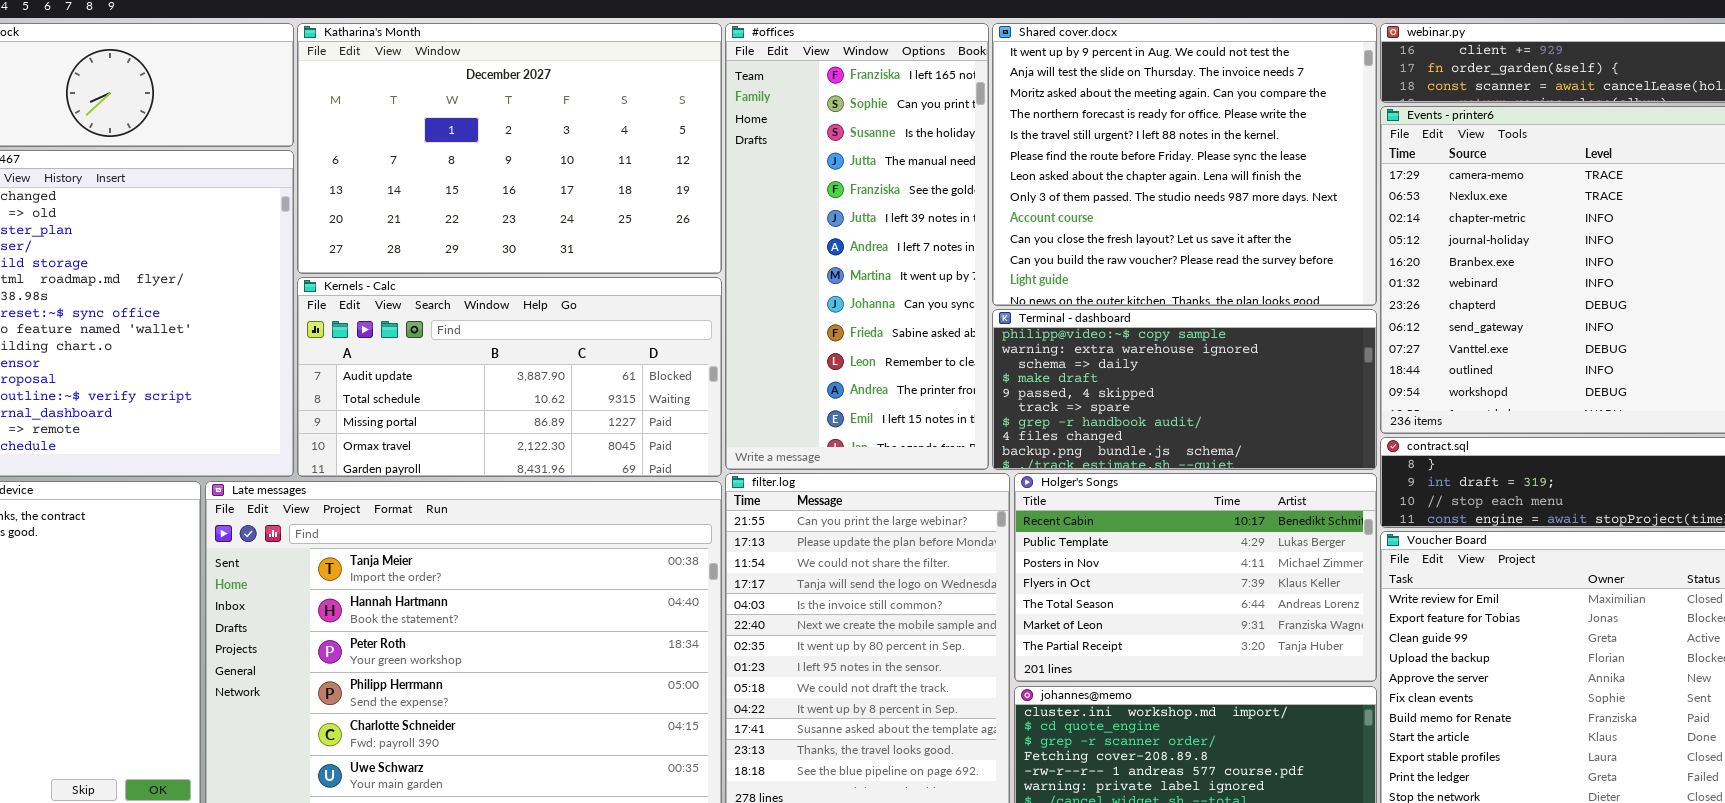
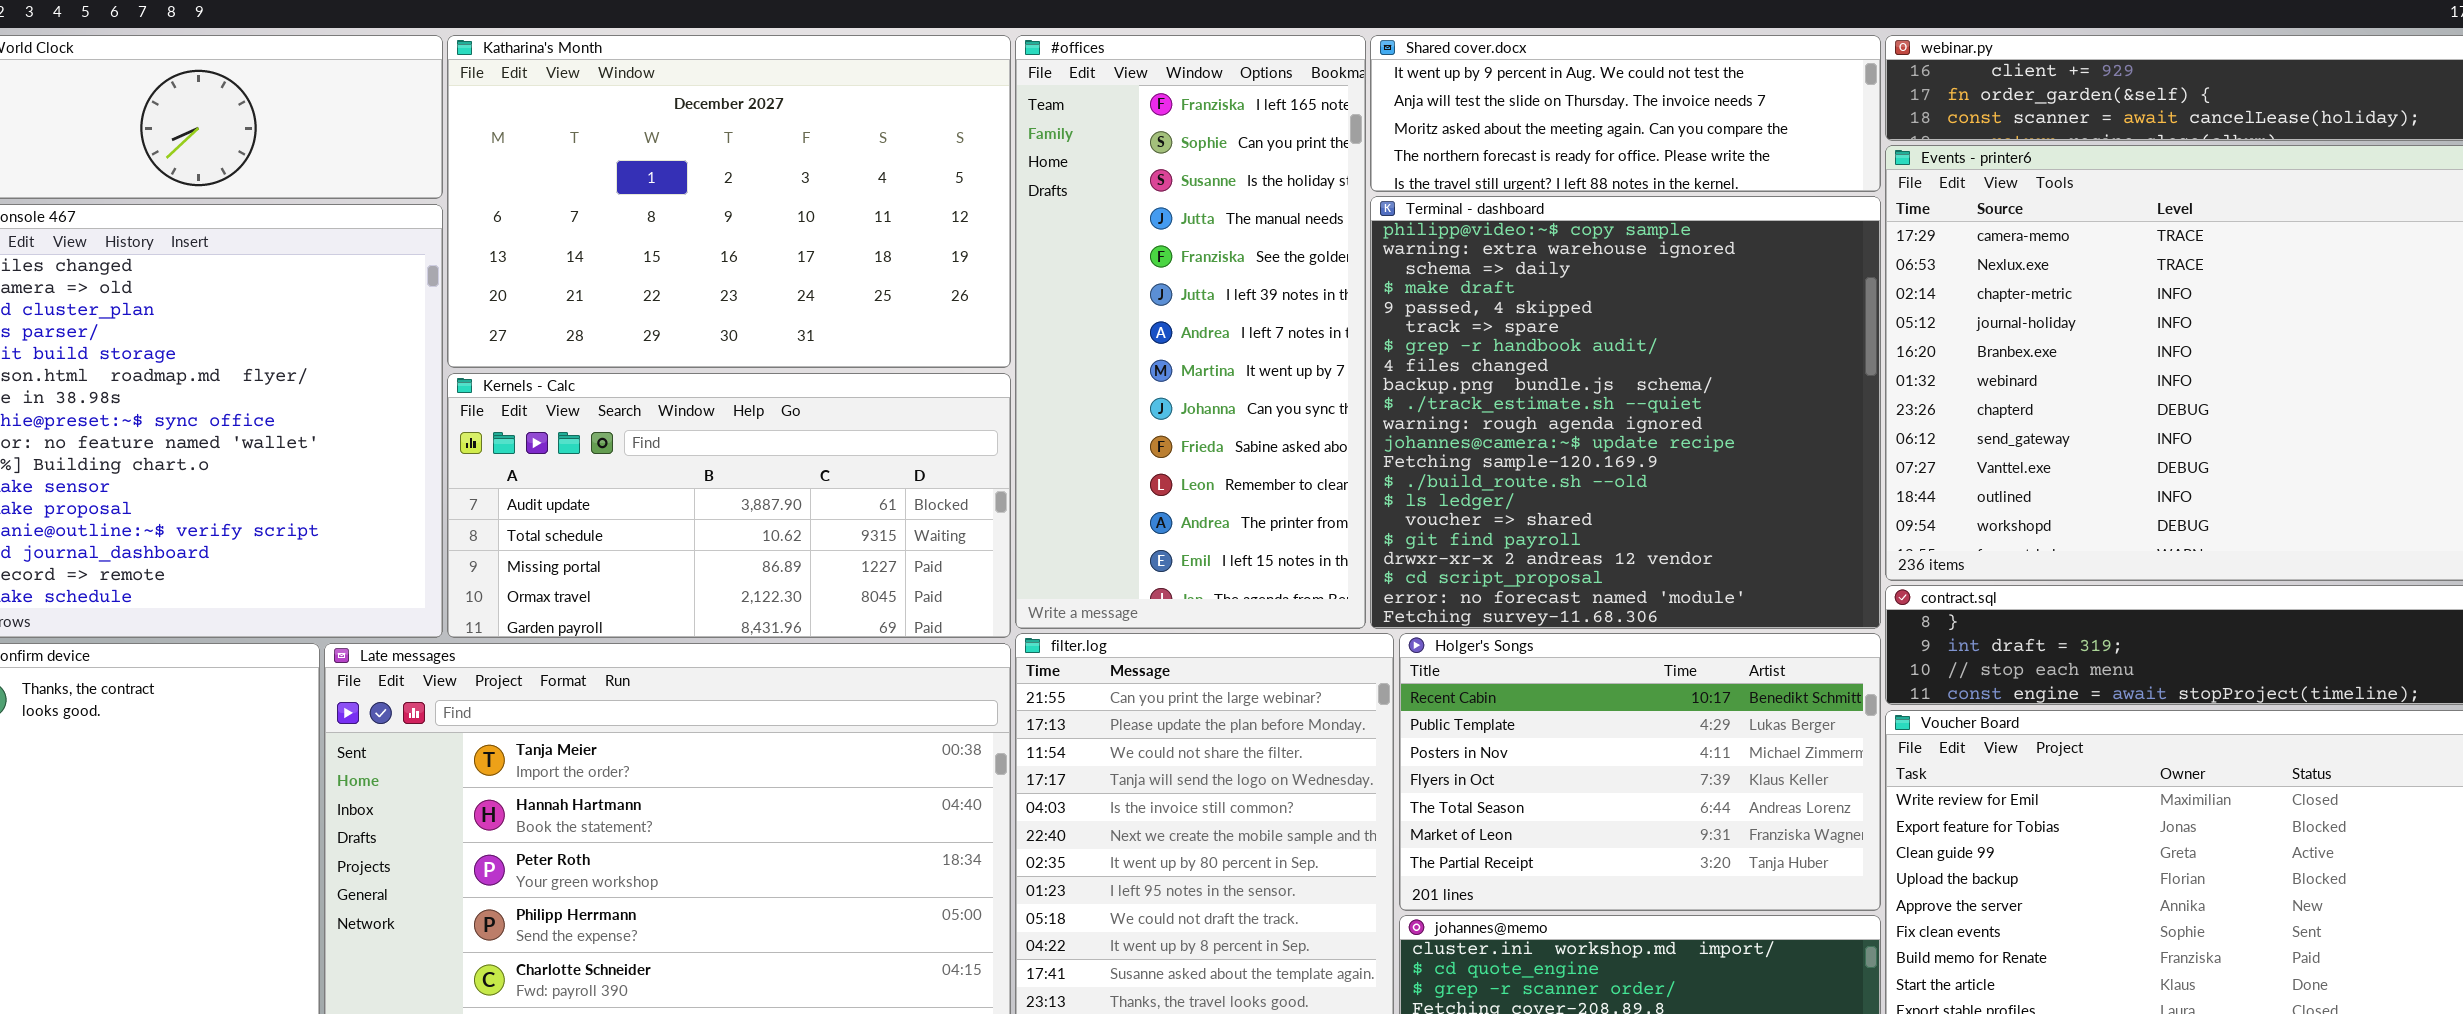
Shared cover.docx: [992,23,1377,306] -> [1370,35,1881,192], resized
Terminal - dashboard: [992,309,1377,470] -> [1370,196,1881,629], resized

